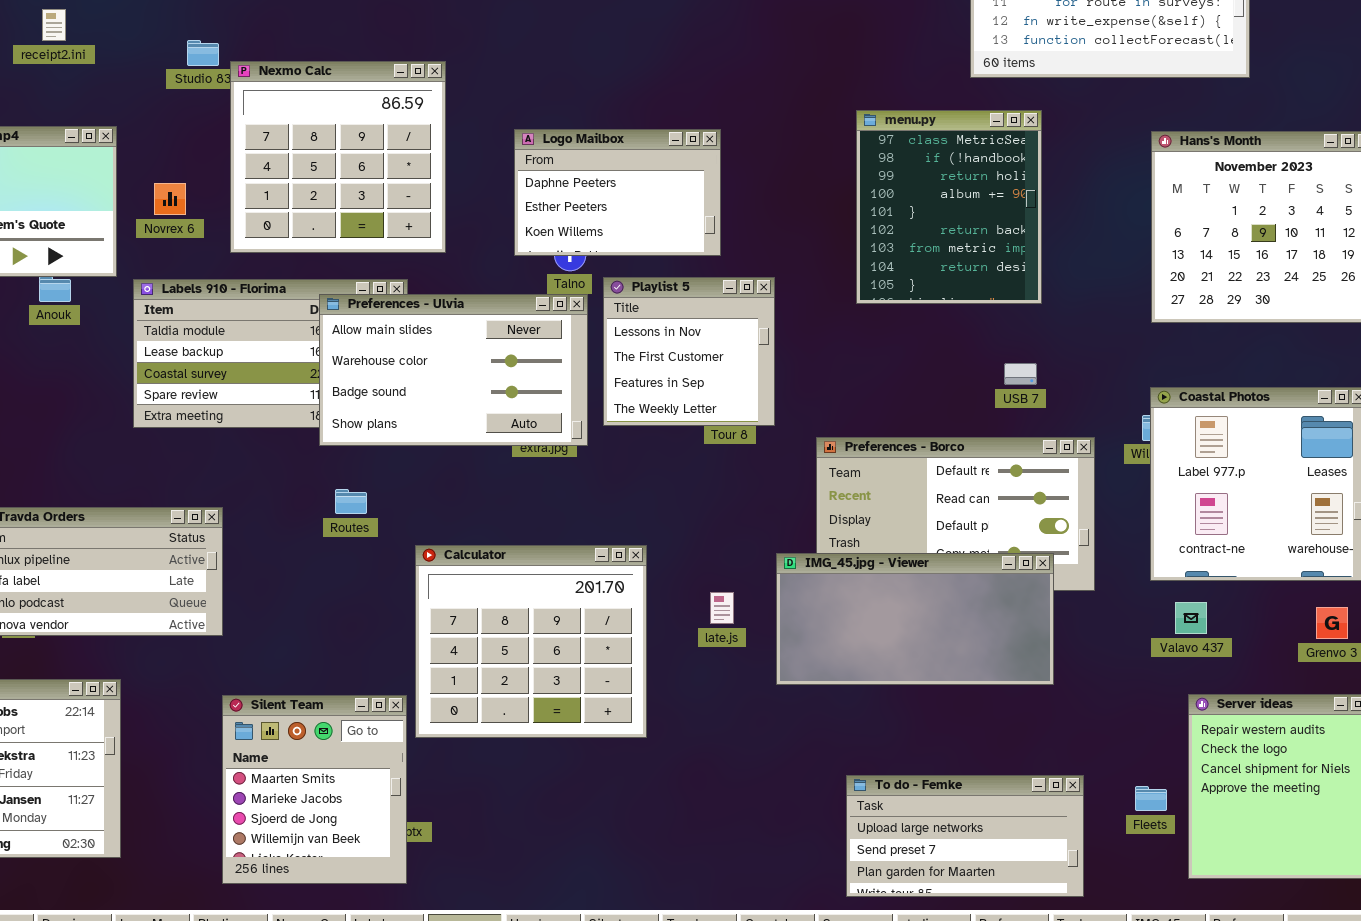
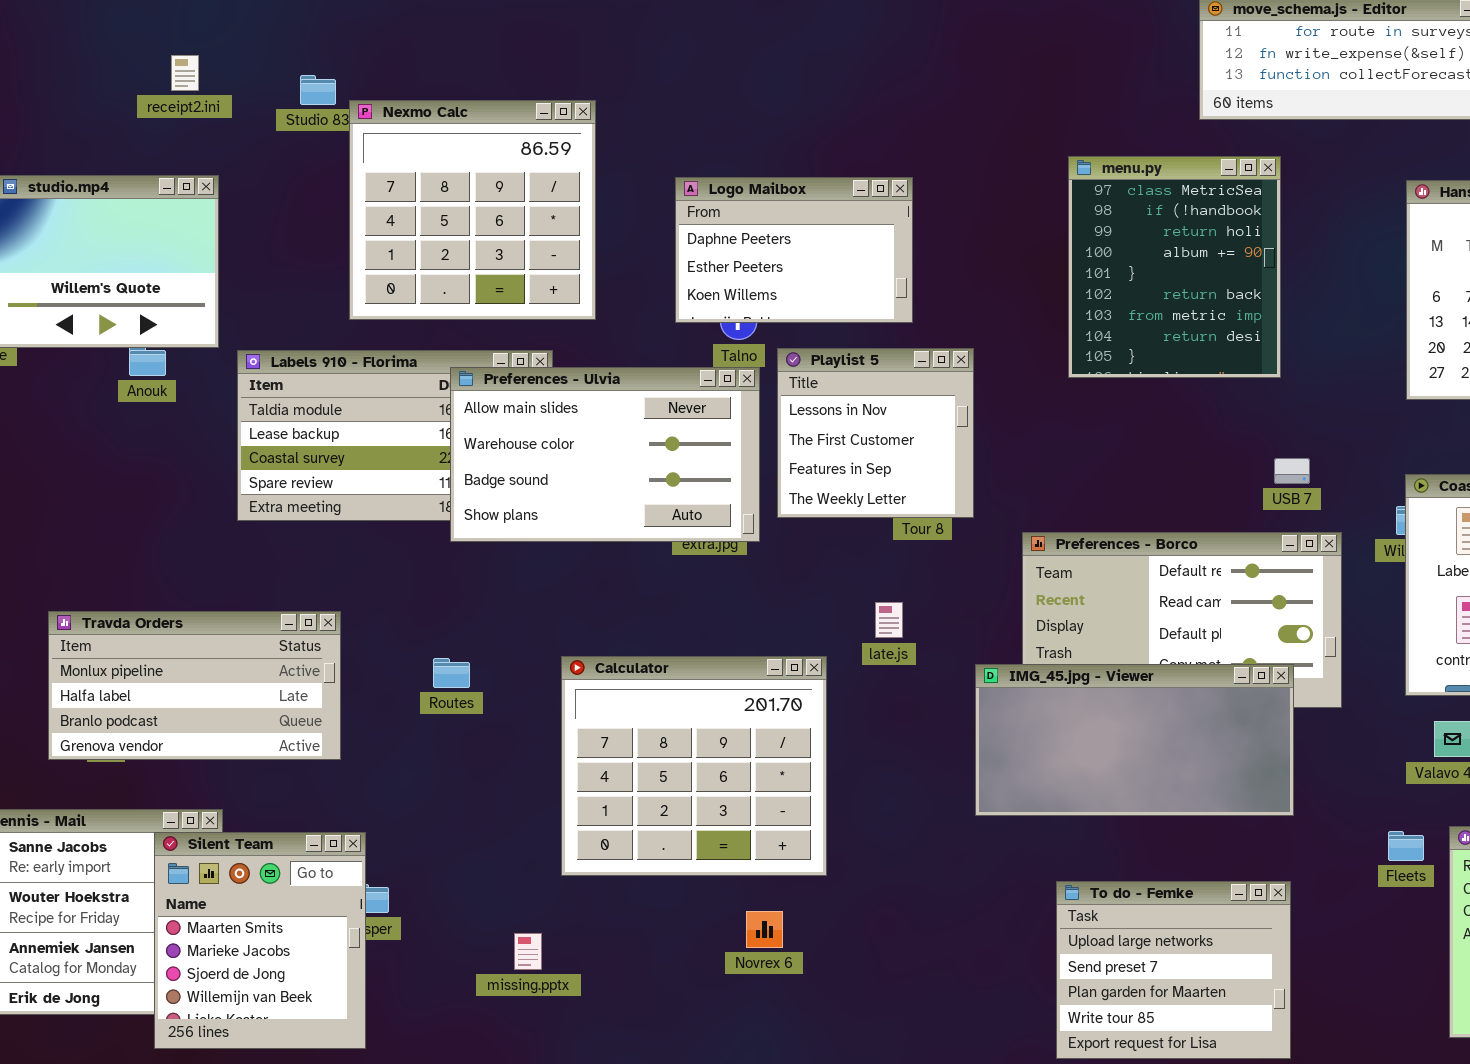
receipt2.ini: [42,9,66,41] -> [171,55,199,91], moved
Novrex 6: [154,183,186,215] -> [746,911,783,948], moved
USB 7: [1004,363,1037,385] -> [1274,458,1310,484], moved
Routes: [335,489,367,514] -> [433,658,470,688], moved
late.js: [710,592,734,624] -> [875,602,903,638], moved
Silent Team: [222,695,407,884] -> [154,832,366,1049], moved
To do - Femke: [846,775,1084,897] -> [1056,881,1291,1059], resized
Fleets: [1135,786,1167,811] -> [1388,831,1424,861], moved

